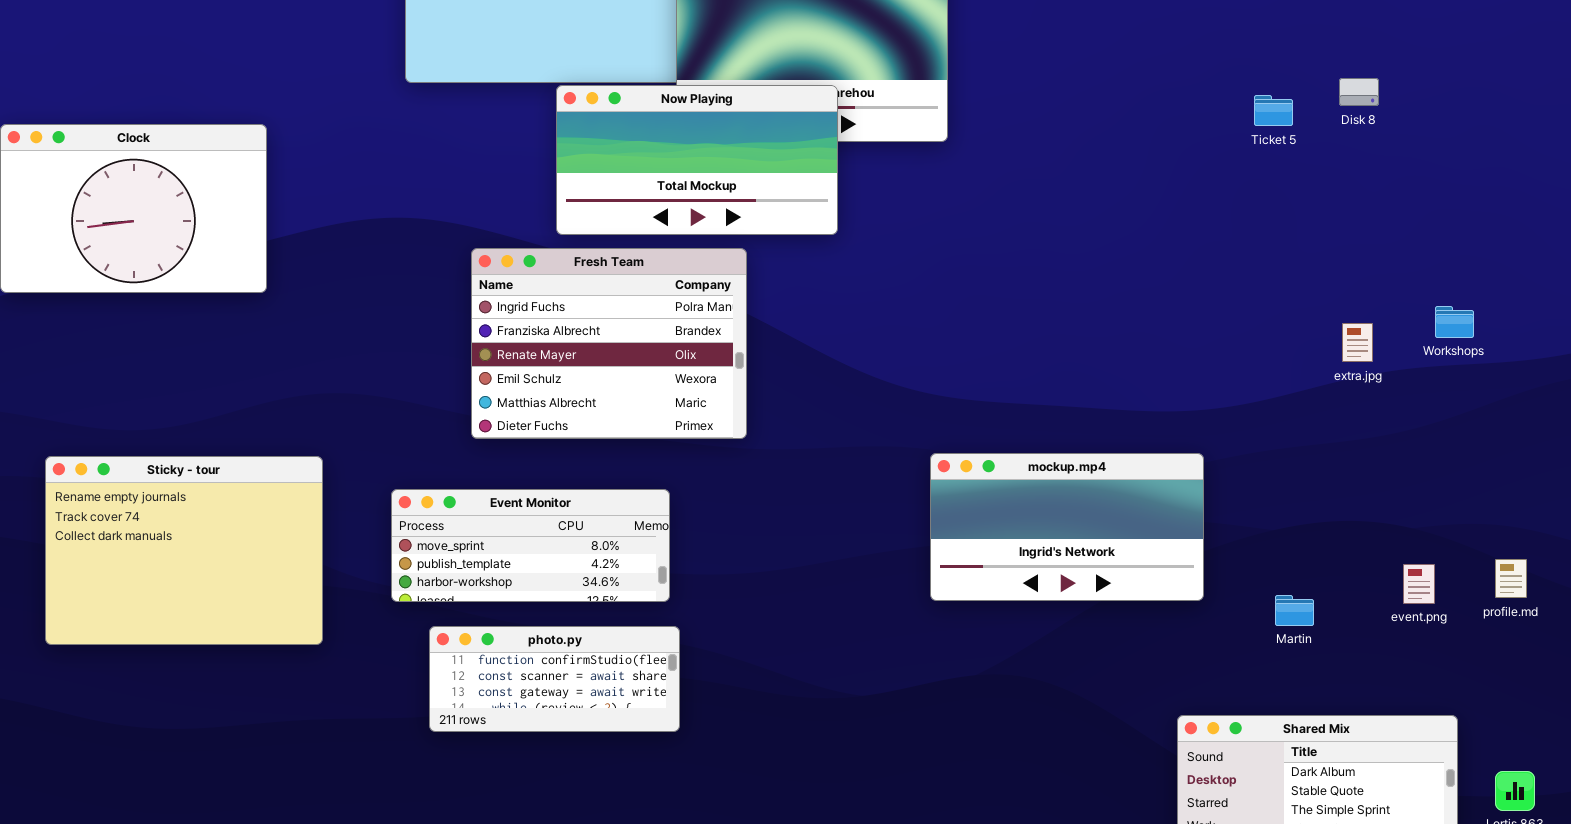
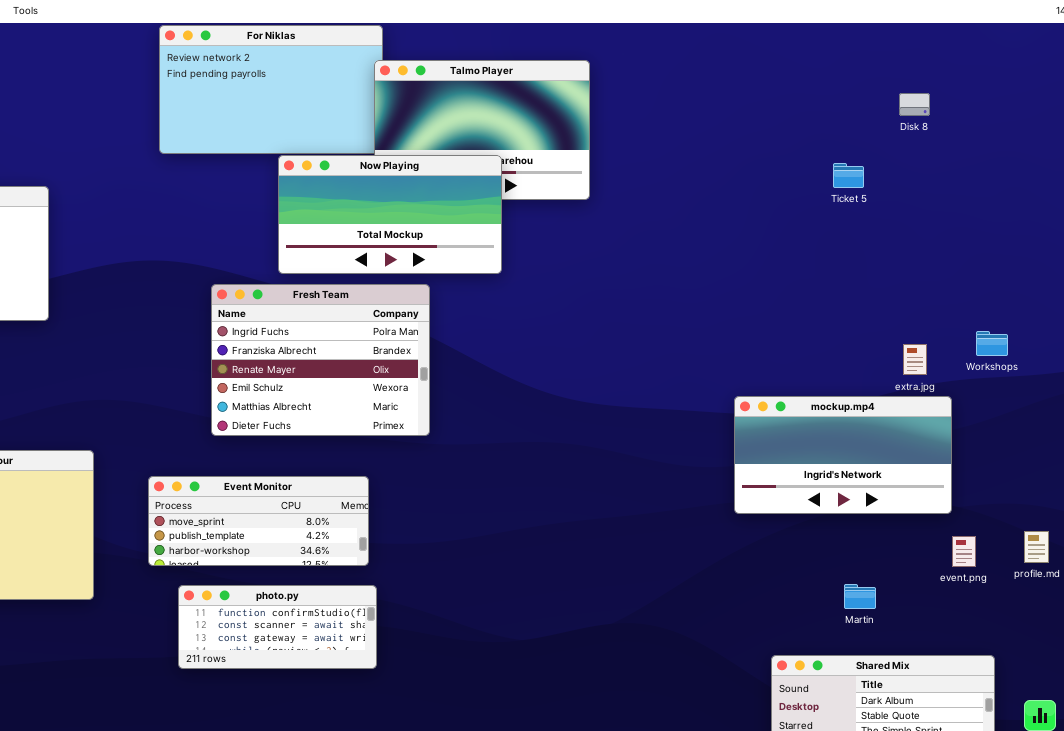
Disk 8: [1339,78,1379,106] -> [899,93,930,116], moved
mockup.mp4: [930,453,1204,601] -> [734,396,952,514], moved
Martin: [1275,595,1314,626] -> [844,584,876,609], moved

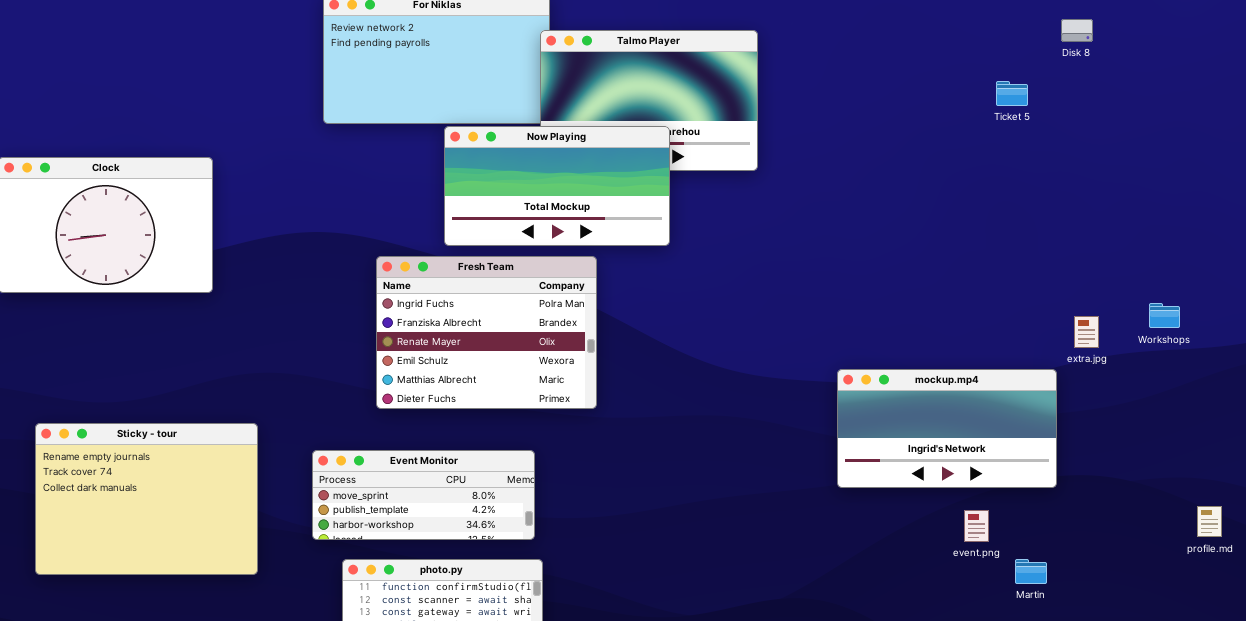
Disk 8: [899,93,930,116] -> [1061,19,1093,42], moved
Ticket 5: [833,163,864,188] -> [996,81,1028,106], moved
mockup.mp4: [734,396,952,514] -> [837,369,1057,488], moved
event.png: [952,536,976,567] -> [964,510,989,542], moved

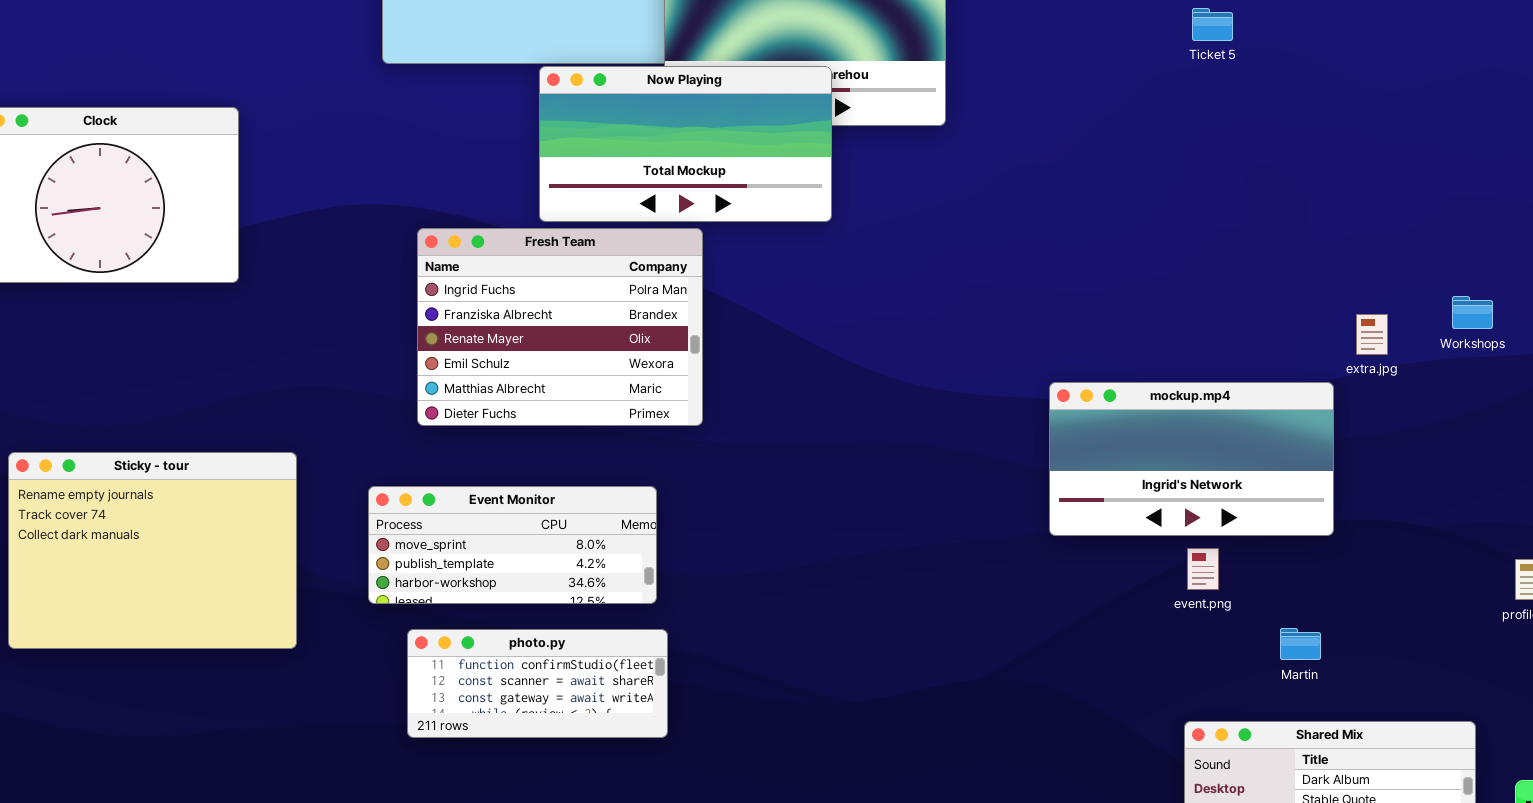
Ticket 5: [996,81,1028,106] -> [1192,8,1233,41], moved
Fresh Team: [376,256,597,409] -> [417,228,703,426], moved
event.png: [964,510,989,542] -> [1187,548,1219,590], moved

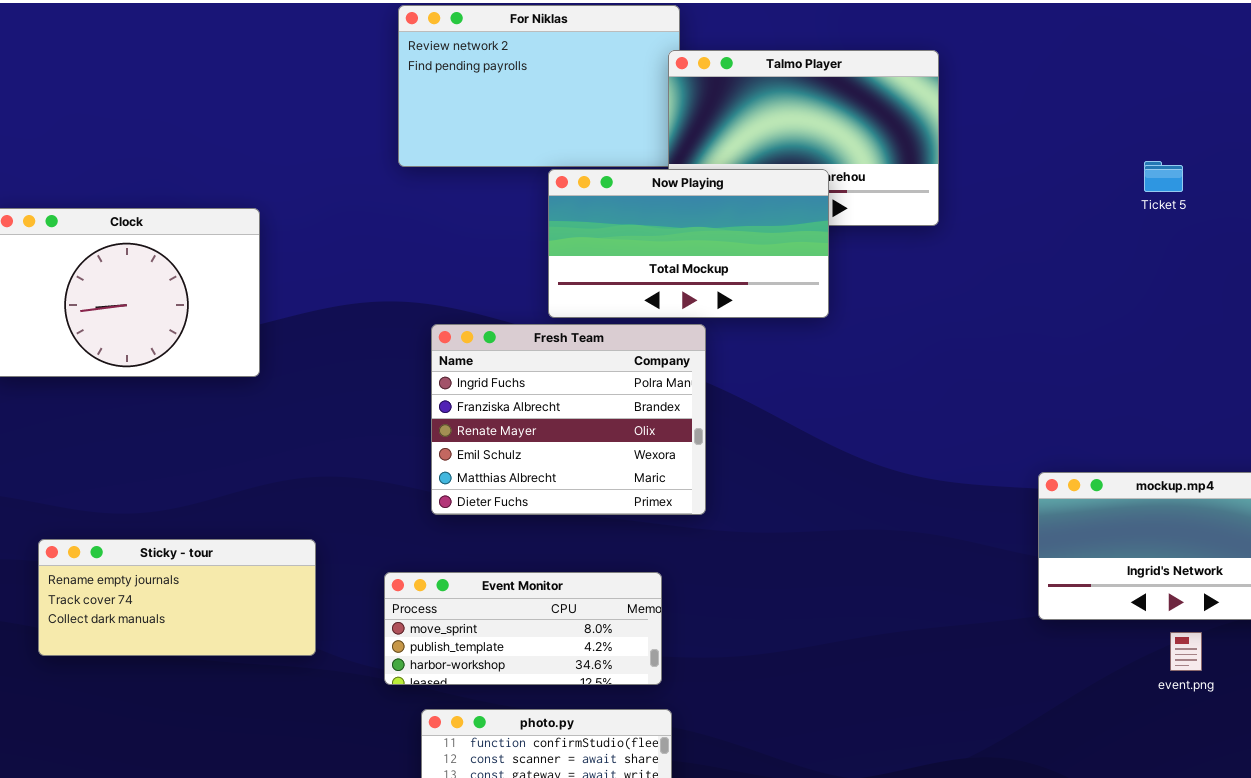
Ticket 5: [1192,8,1233,41] -> [1144,161,1183,192], moved
Sticky - tour: [8,452,297,649] -> [38,539,316,656], resized

